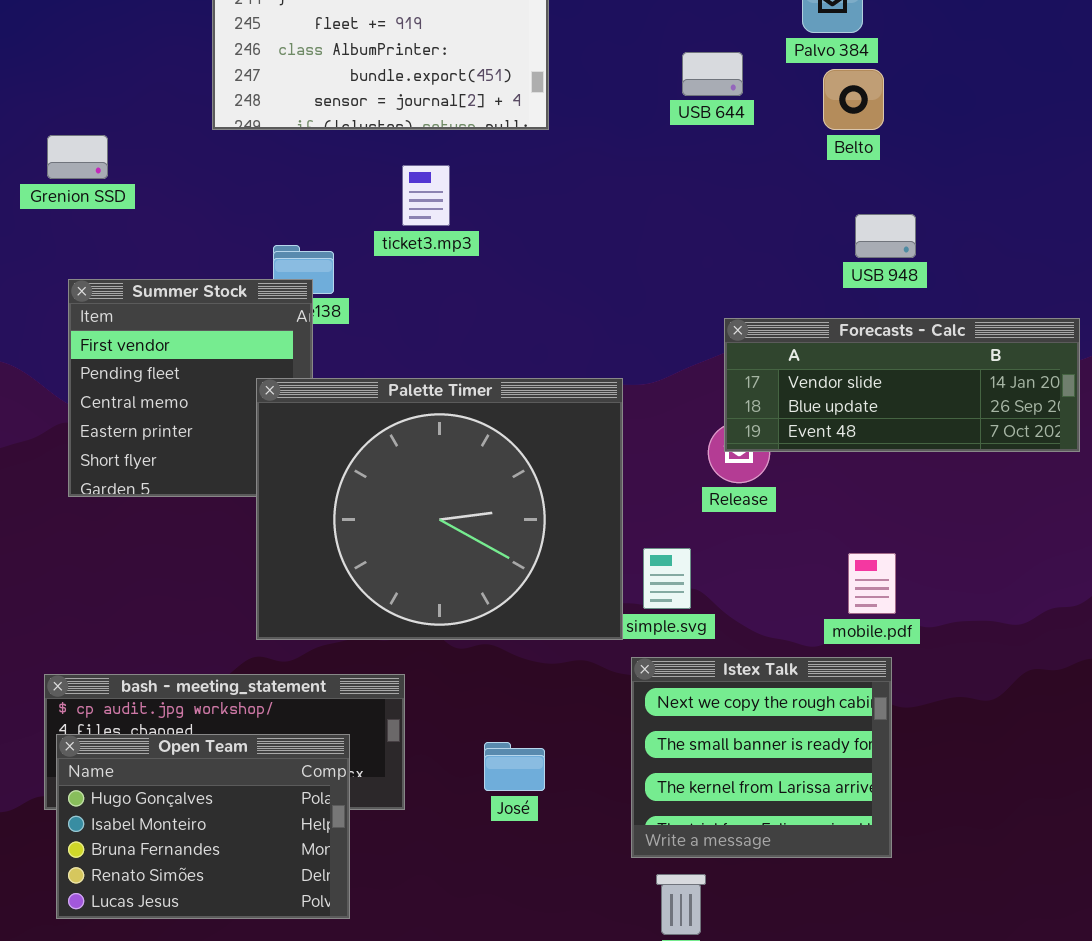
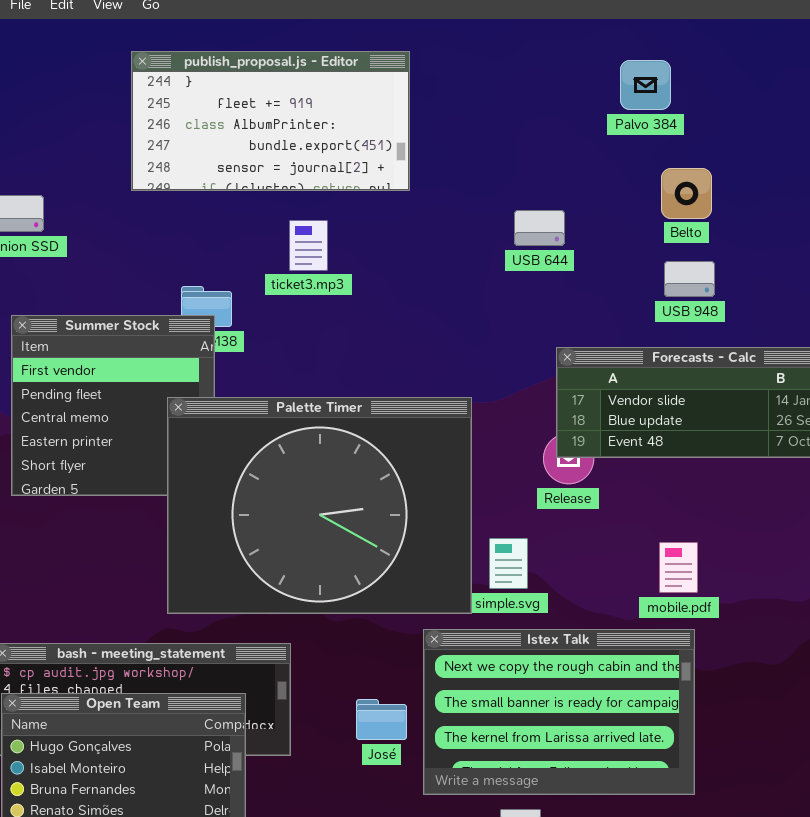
USB 644: [682,52,743,96] -> [514,210,565,246], moved
Belto: [823,69,884,130] -> [661,168,712,219], moved
Istex Talk: [631,657,892,858] -> [423,629,695,795], resized

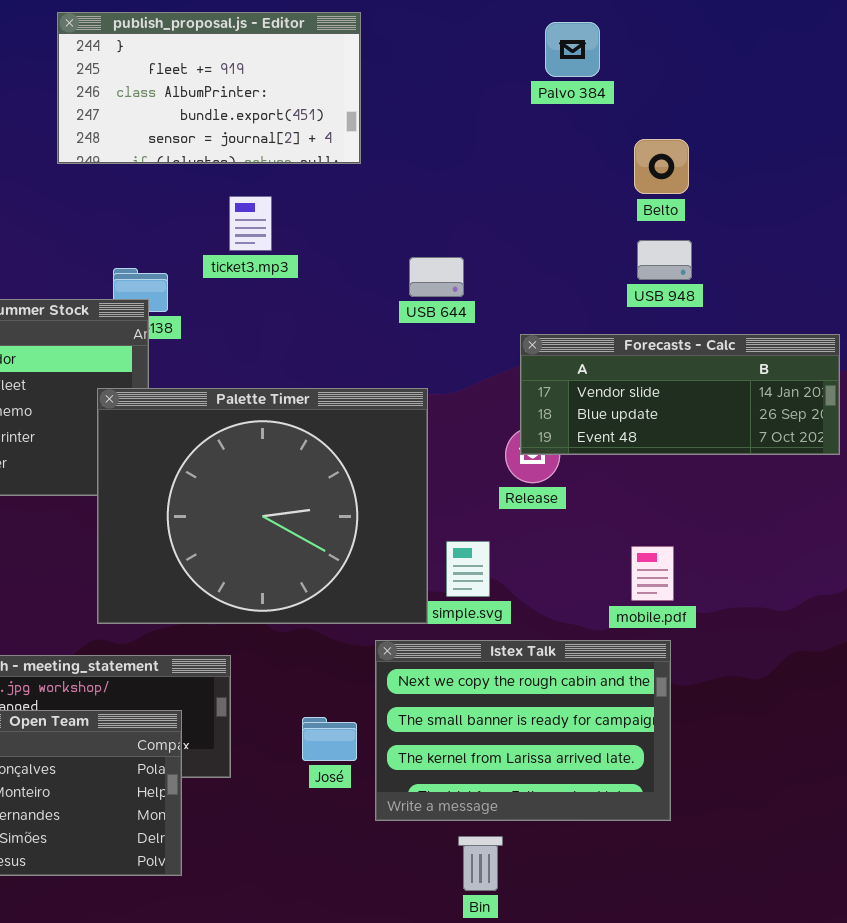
Palvo 384: [620,60,671,110] -> [545,22,600,77], moved
USB 644: [514,210,565,246] -> [409,257,464,297], moved

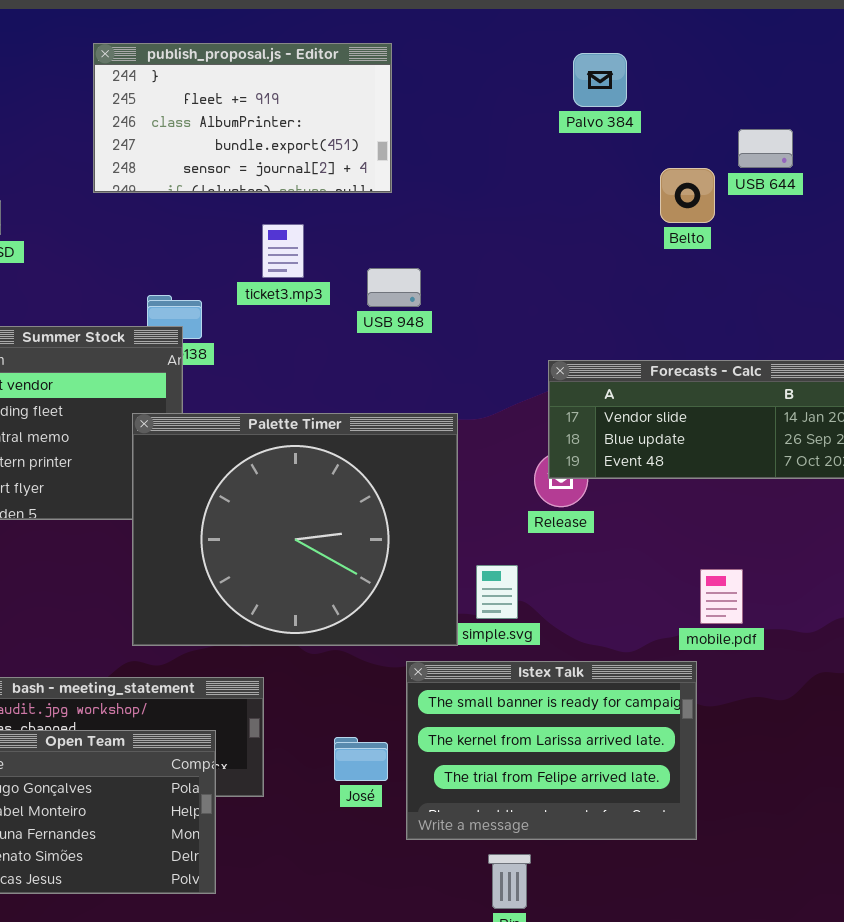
USB 948: [637,240,692,280] -> [367,268,421,307], moved
USB 644: [409,257,464,297] -> [738,129,793,168], moved
mobile.pdf: [631,546,674,601] -> [700,569,743,624], moved
Istex Talk: [375,640,671,821] -> [406,661,697,840], scrolled down 1 row

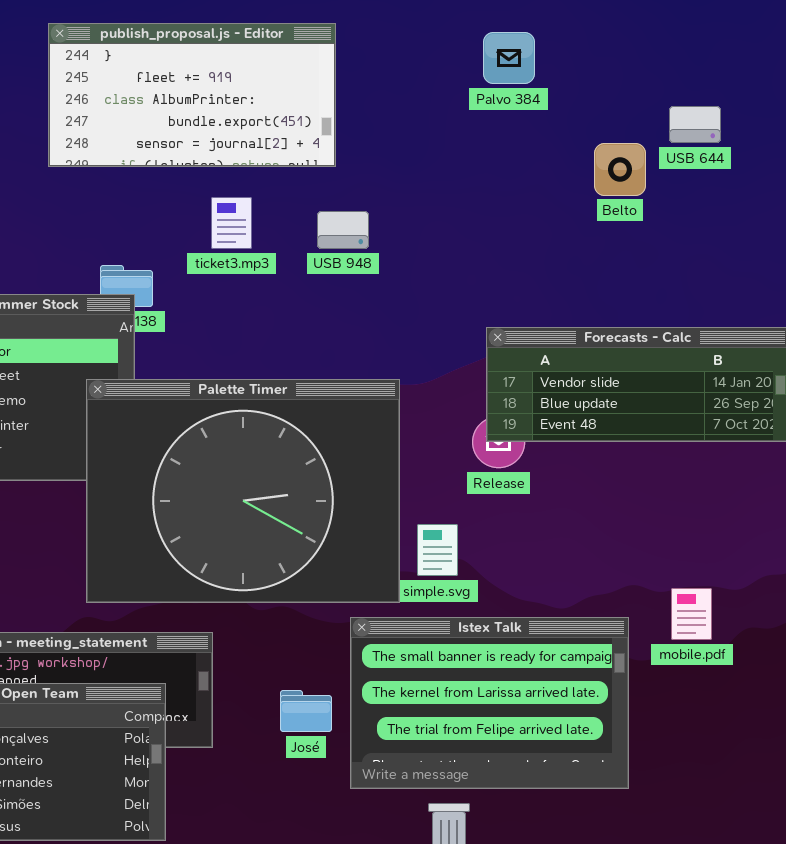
Palvo 384: [573,53,627,107] -> [483,32,535,84], moved
USB 948: [367,268,421,307] -> [317,211,369,249], moved
mobile.pdf: [700,569,743,624] -> [671,588,712,640], moved

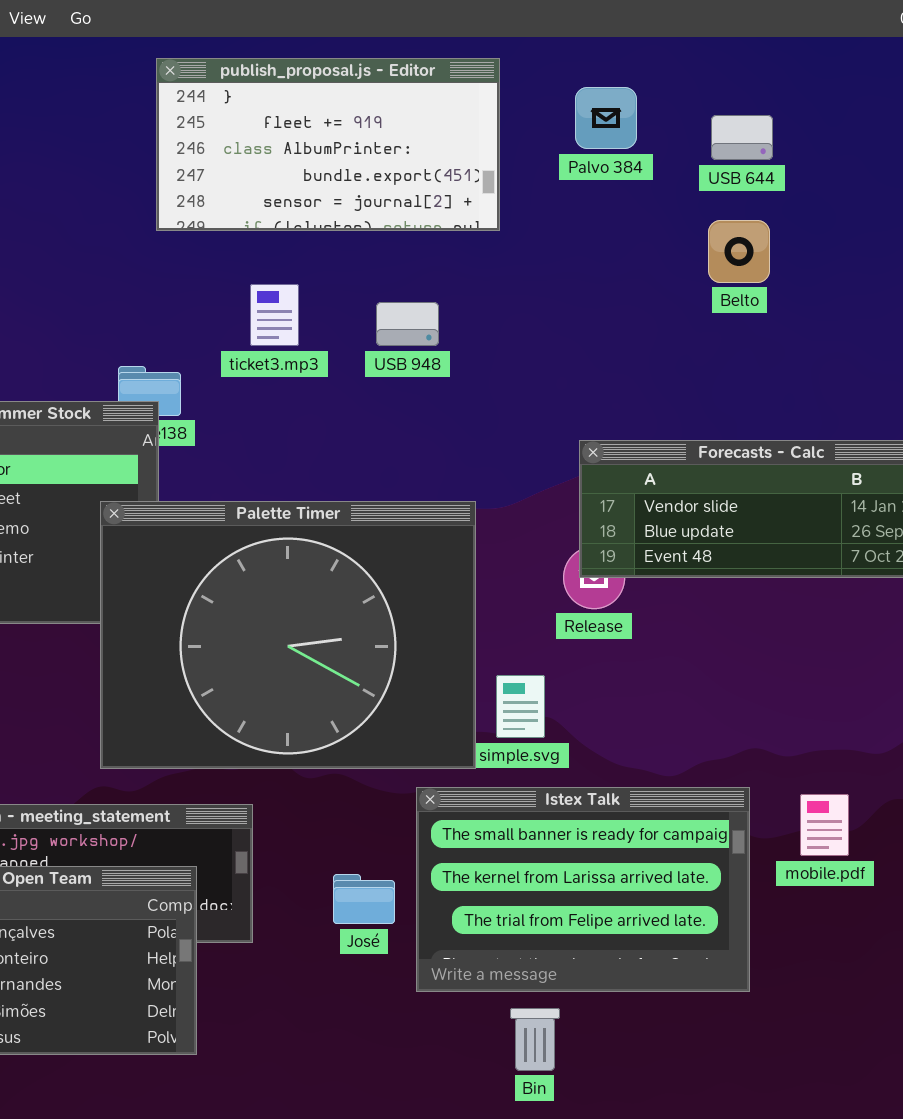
publish_proposal.js - Editor: [48,23,336,167] -> [156,58,500,231], moved
USB 644: [669,106,721,143] -> [711,115,773,160], moved
mobile.pdf: [671,588,712,640] -> [800,794,849,856], moved

